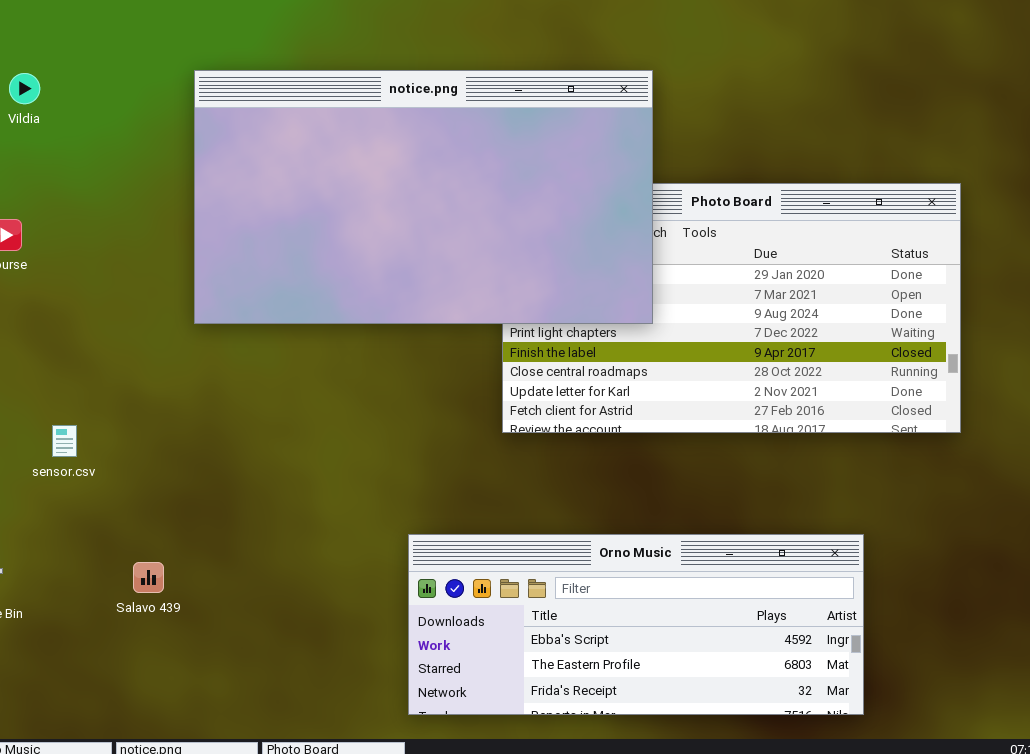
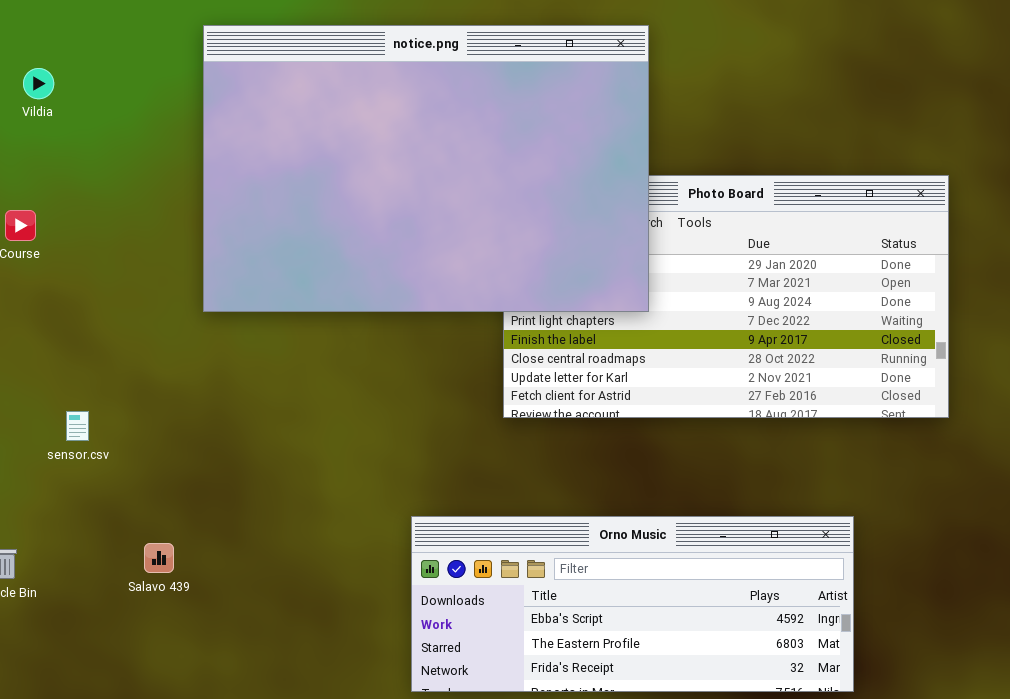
notice.png: [194,70,653,324] -> [203,25,649,312], resized

